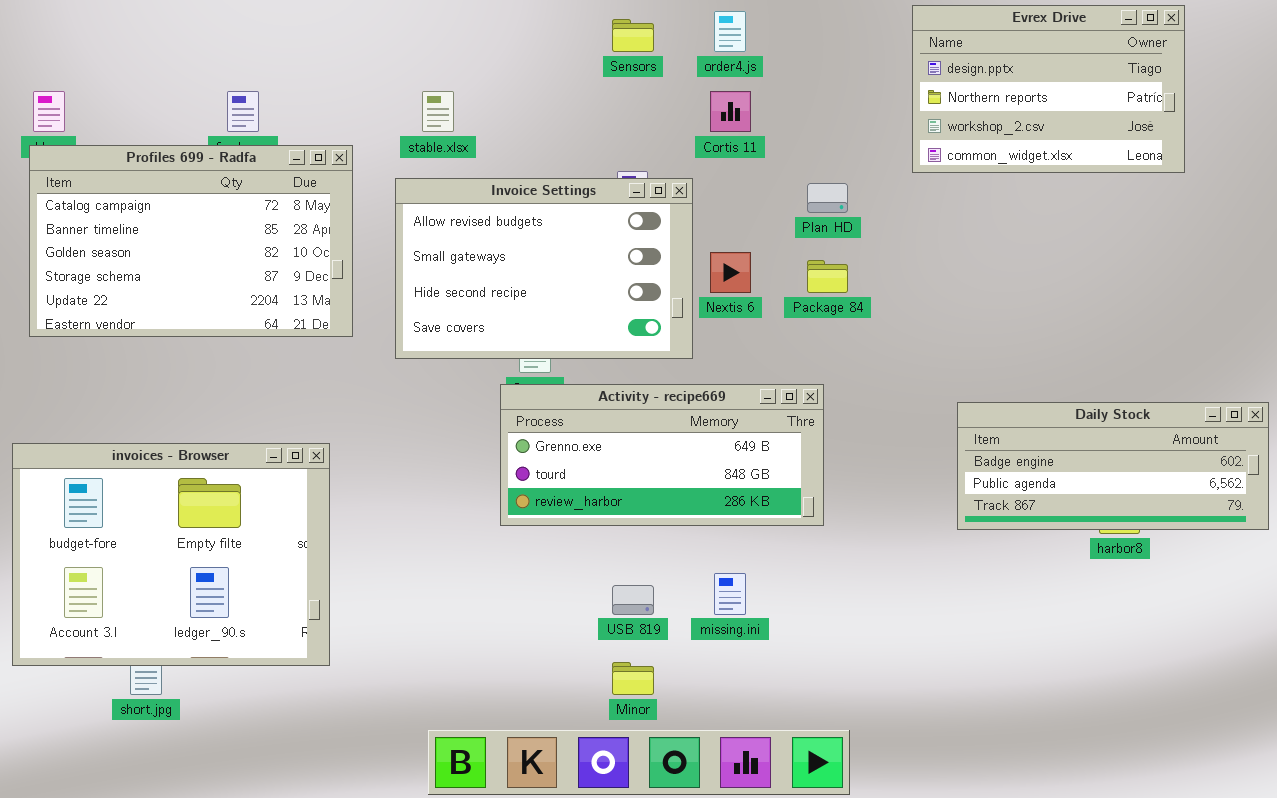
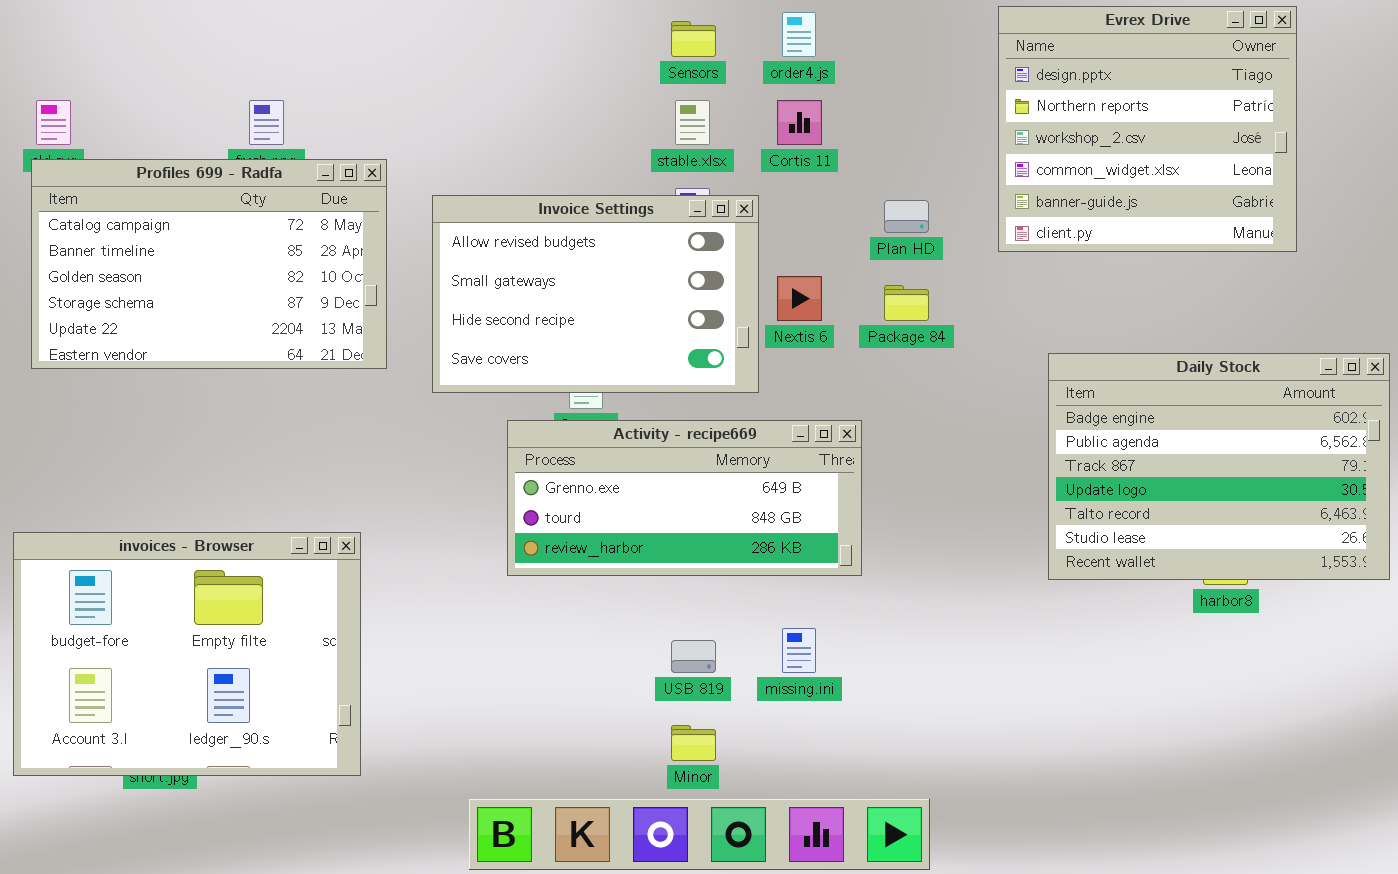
Evrex Drive: [912,5,1185,173] -> [998,6,1297,252], resized
stable.xlsx: [422,91,454,132] -> [675,100,710,145], moved
Activity - recipe669: [500,384,824,526] -> [507,420,862,576], moved
Daily Stock: [957,402,1269,530] -> [1048,353,1390,580], resized
invoices - Browser: [12,443,330,666] -> [13,532,361,776], moved

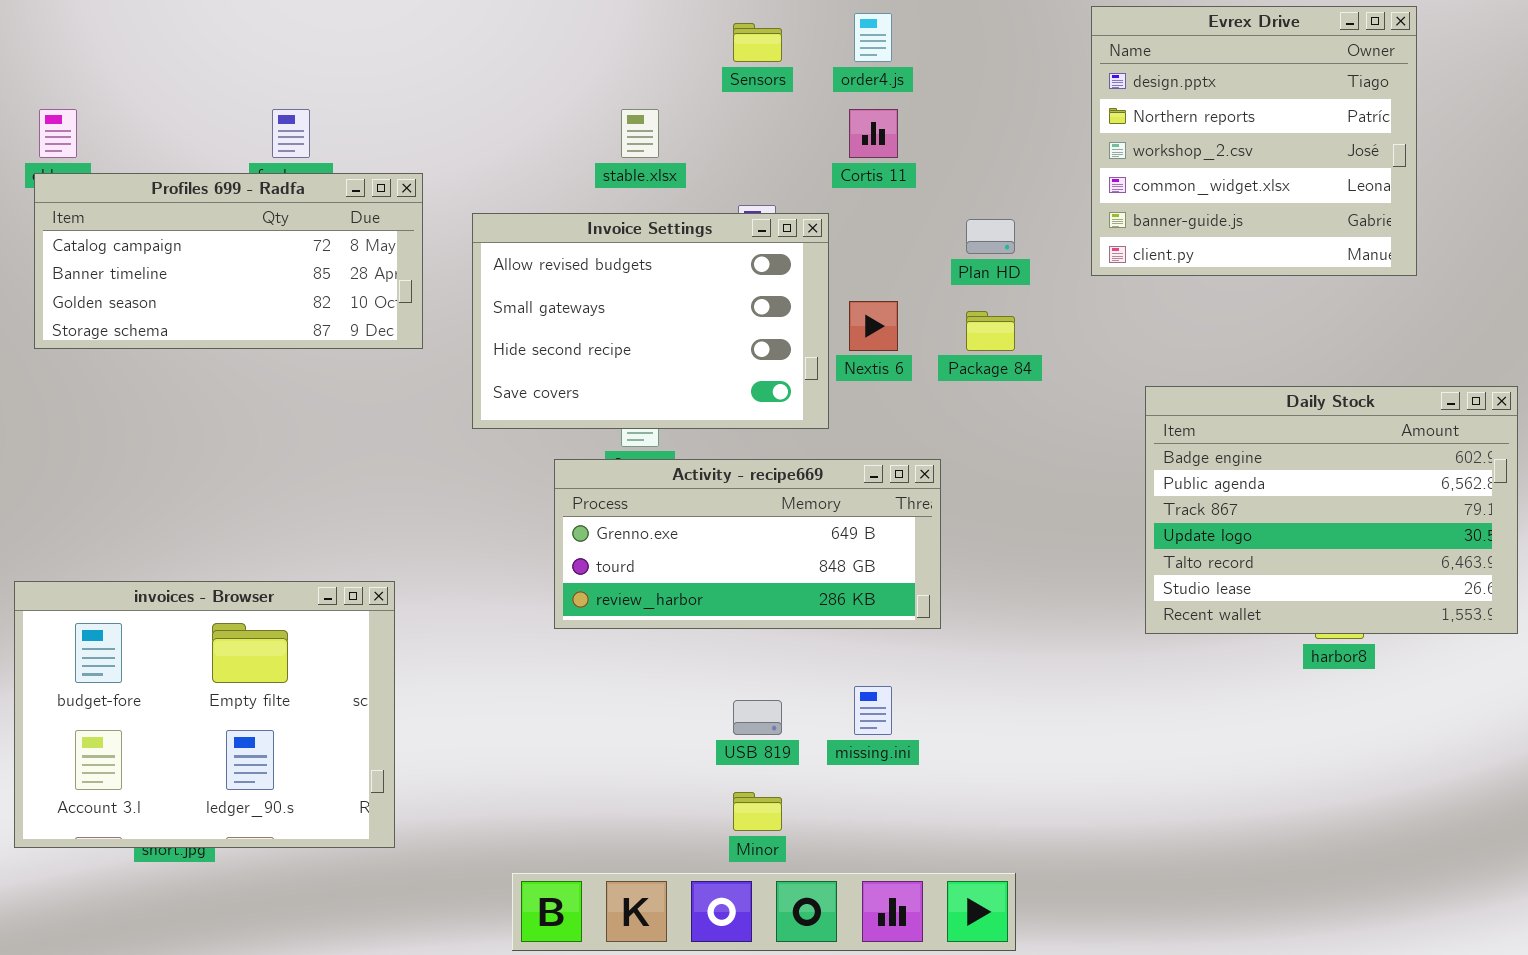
stable.xlsx: [675,100,710,145] -> [621,109,659,158], moved
Profiles 699 - Radfa: [31,159,387,369] -> [34,173,423,349], resized

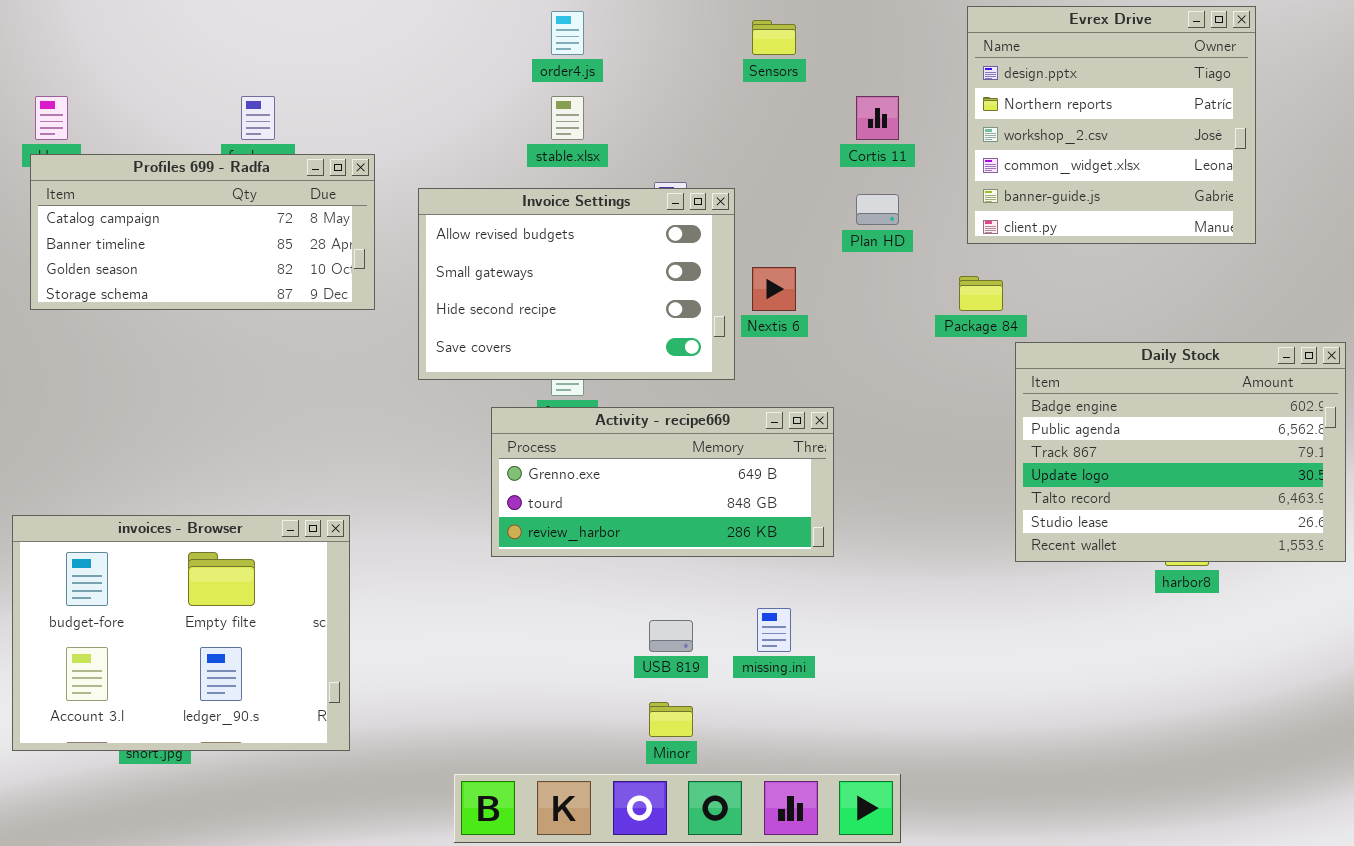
order4.js: [854,13,892,62] -> [551,11,584,55], moved
Sensors: [733,23,782,62] -> [752,20,796,55], moved
Cortis 11: [849,109,898,158] -> [856,96,899,140], moved
Package 84: [966,311,1015,351] -> [959,276,1003,311], moved

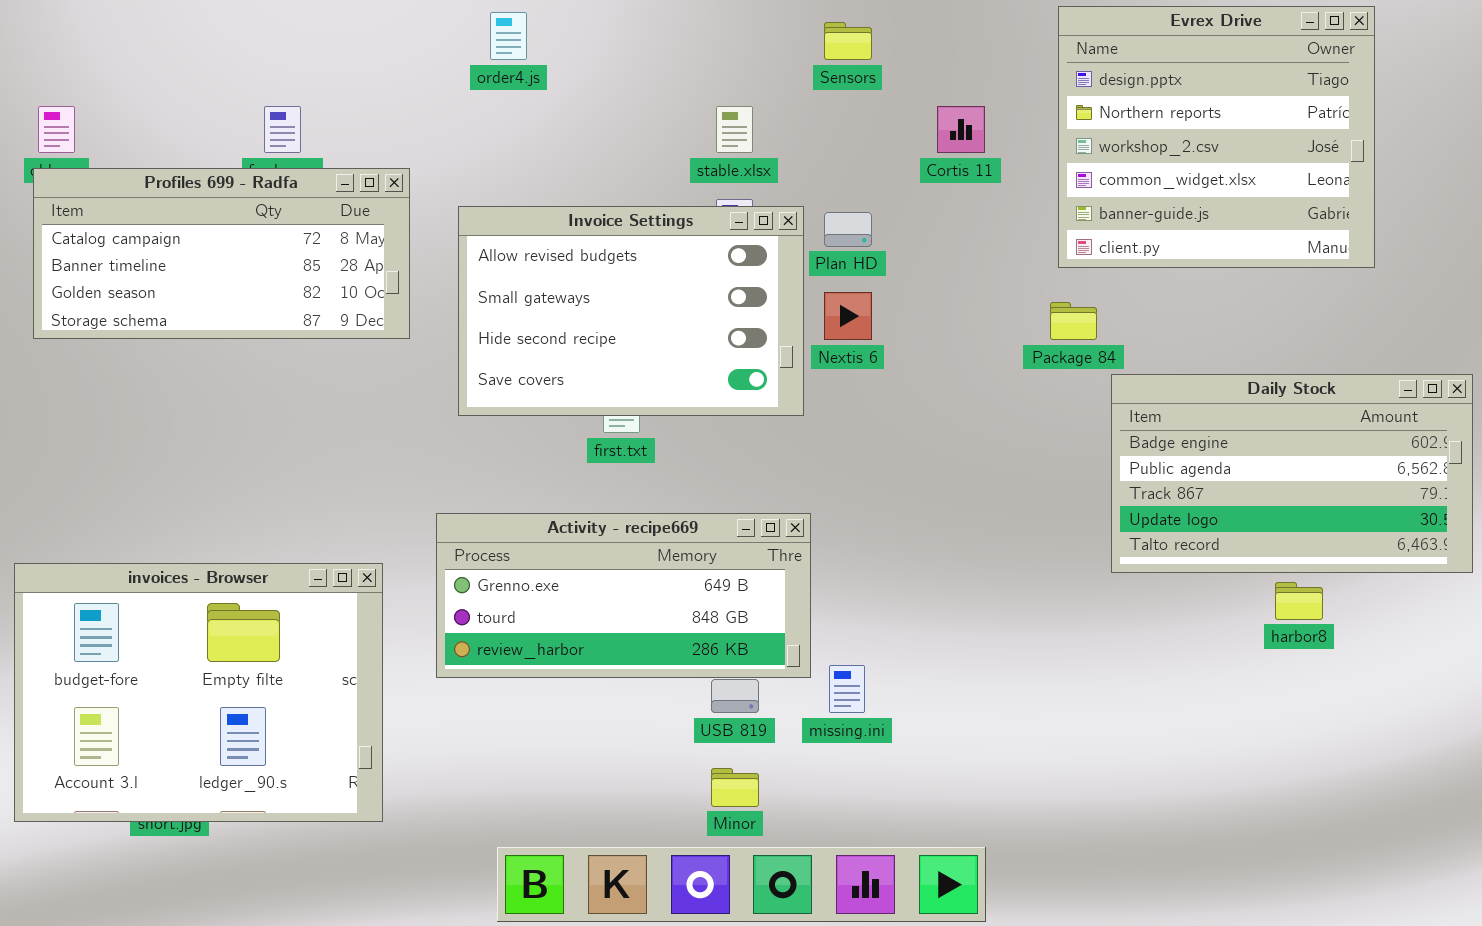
order4.js: [551,11,584,55] -> [490,12,527,60], moved
stable.xlsx: [551,96,584,140] -> [716,106,753,153], moved
Plan HD: [856,194,899,225] -> [824,212,872,247], moved
Daily Stock: [1015,342,1346,562] -> [1111,374,1473,573], resized
Activity - recipe669: [491,407,834,557] -> [436,513,811,678], moved

